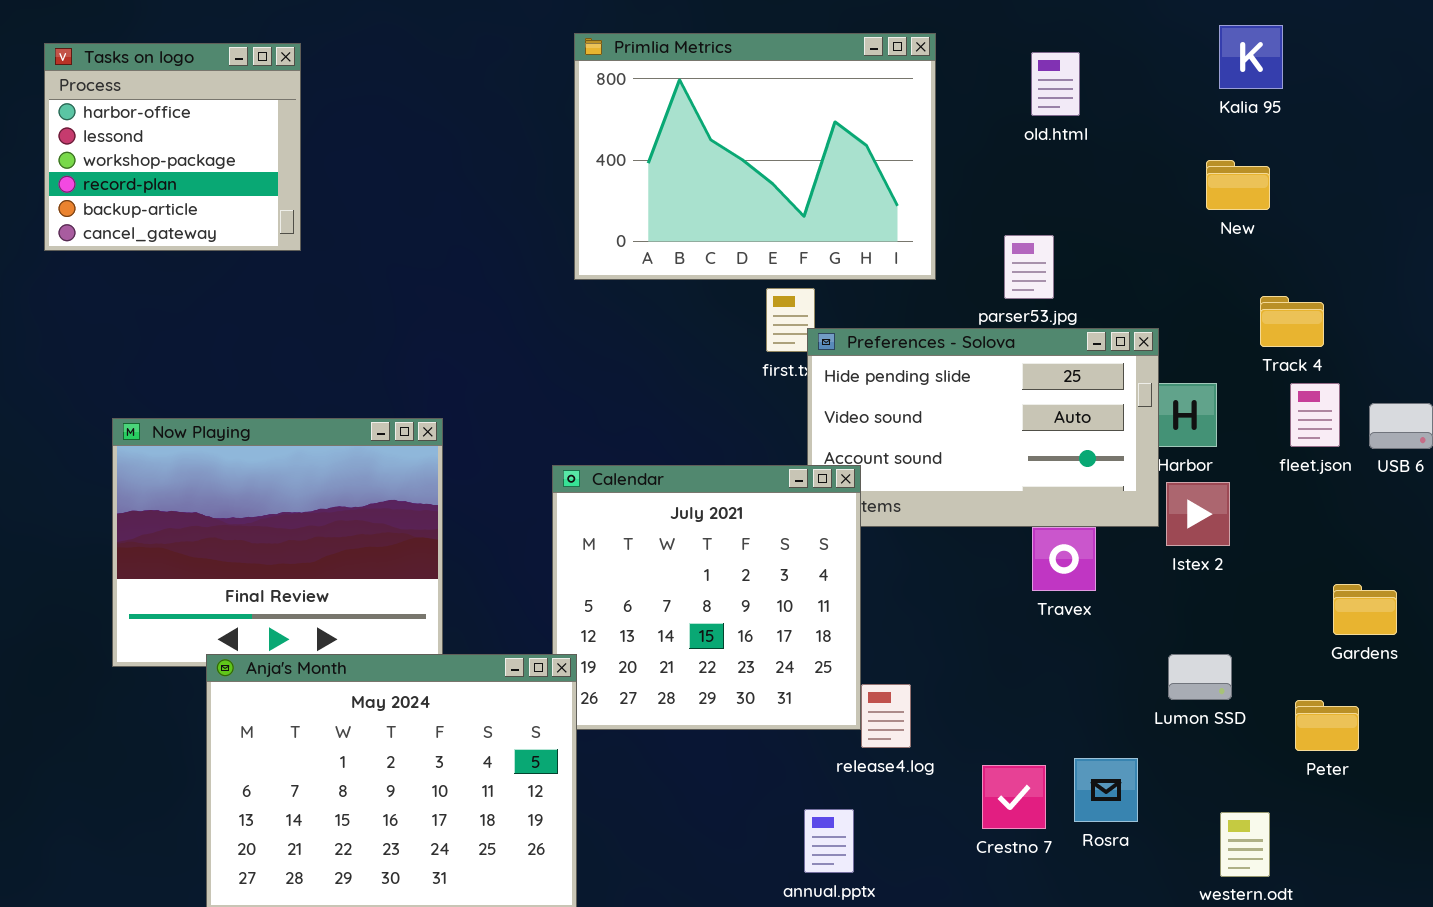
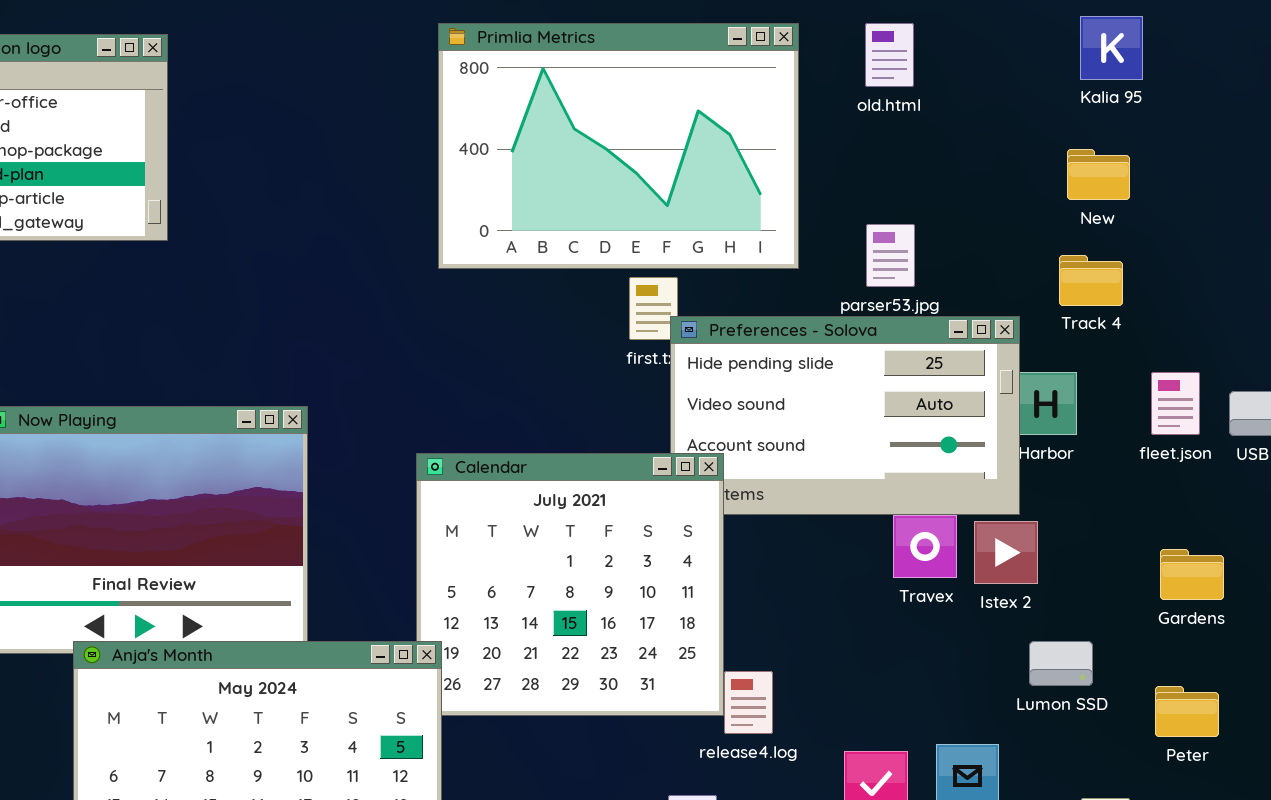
old.html: [1031,52,1080,116] -> [865,23,914,87], moved
Track 4: [1260,296,1324,347] -> [1059,255,1123,306], moved
Istex 2: [1166,482,1230,546] -> [974,521,1038,584], moved
Gardens: [1333,584,1397,635] -> [1160,549,1224,600], moved

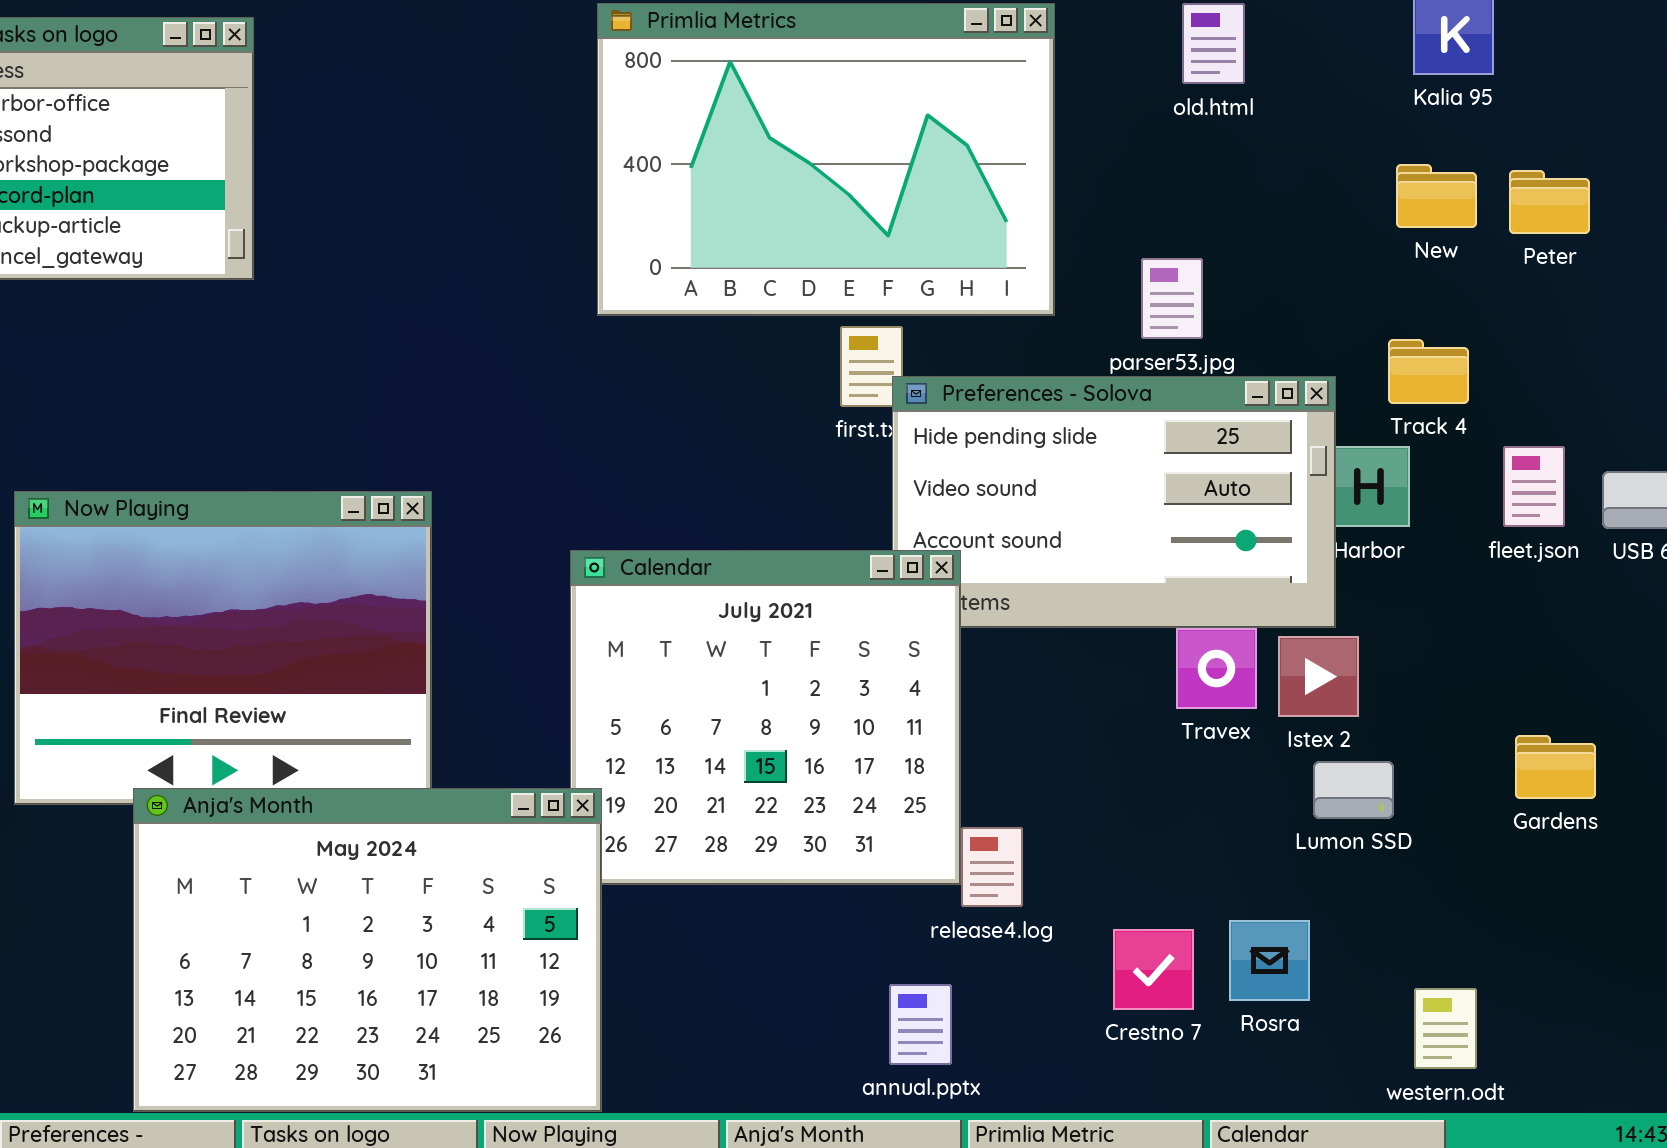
old.html: [865,23,914,87] -> [1182,3,1245,84], moved
Track 4: [1059,255,1123,306] -> [1388,339,1469,404], moved
Gardens: [1160,549,1224,600] -> [1515,735,1596,799], moved
Lumon SSD: [1029,641,1093,686] -> [1313,761,1394,819], moved
Peter: [1155,686,1219,737] -> [1509,170,1590,234], moved

